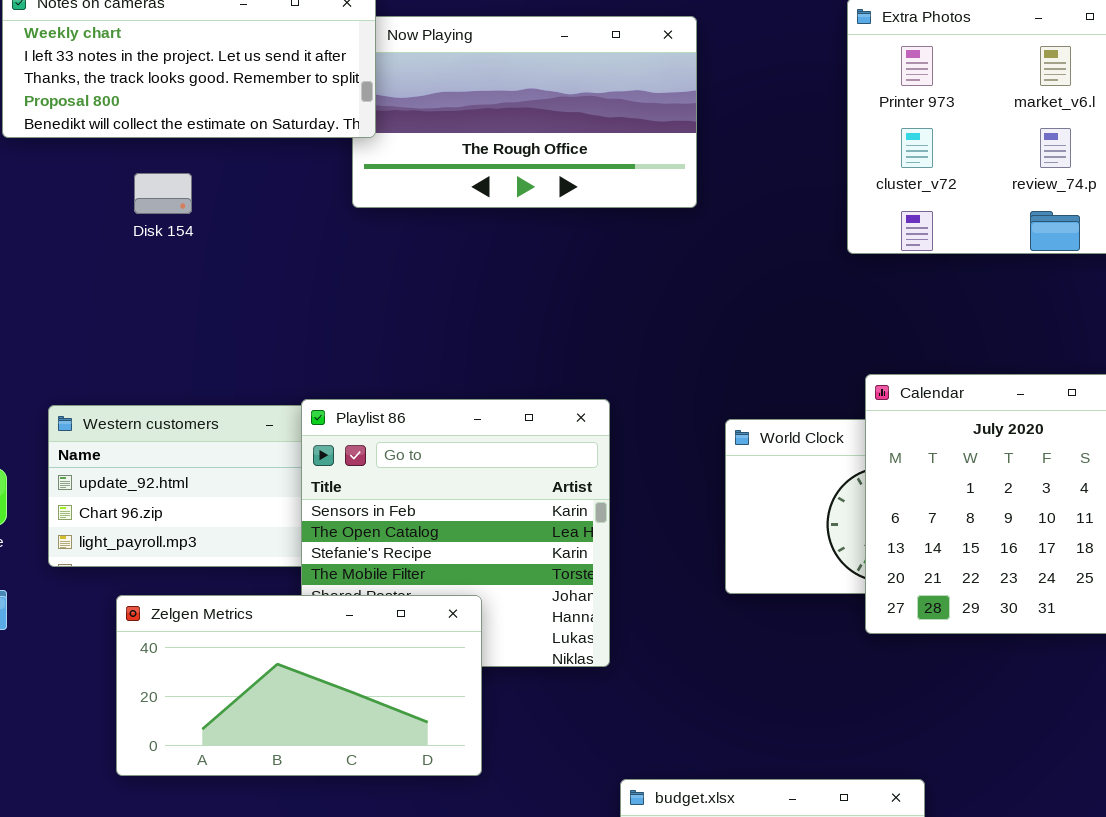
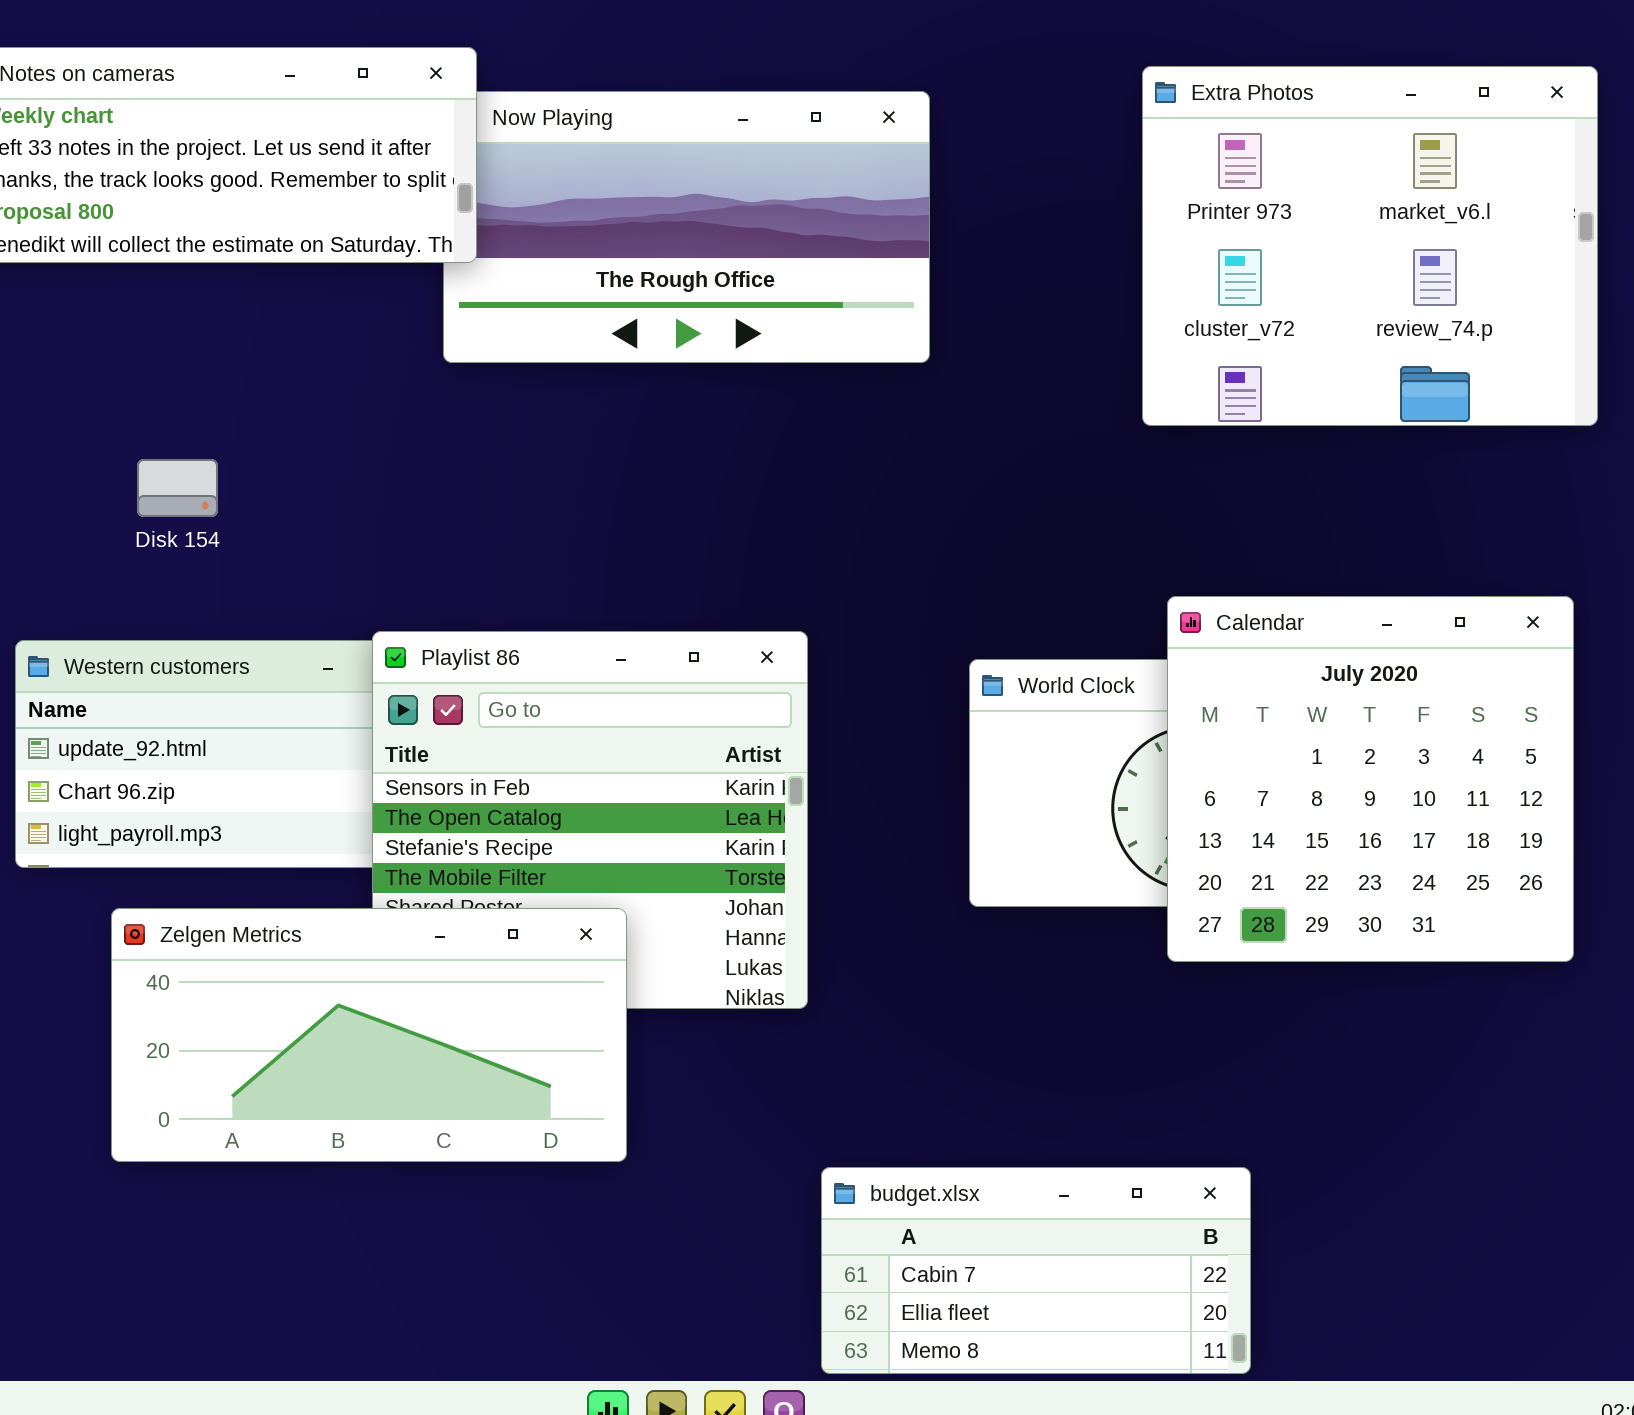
Disk 154: [134,173,192,214] -> [137,459,218,517], moved

